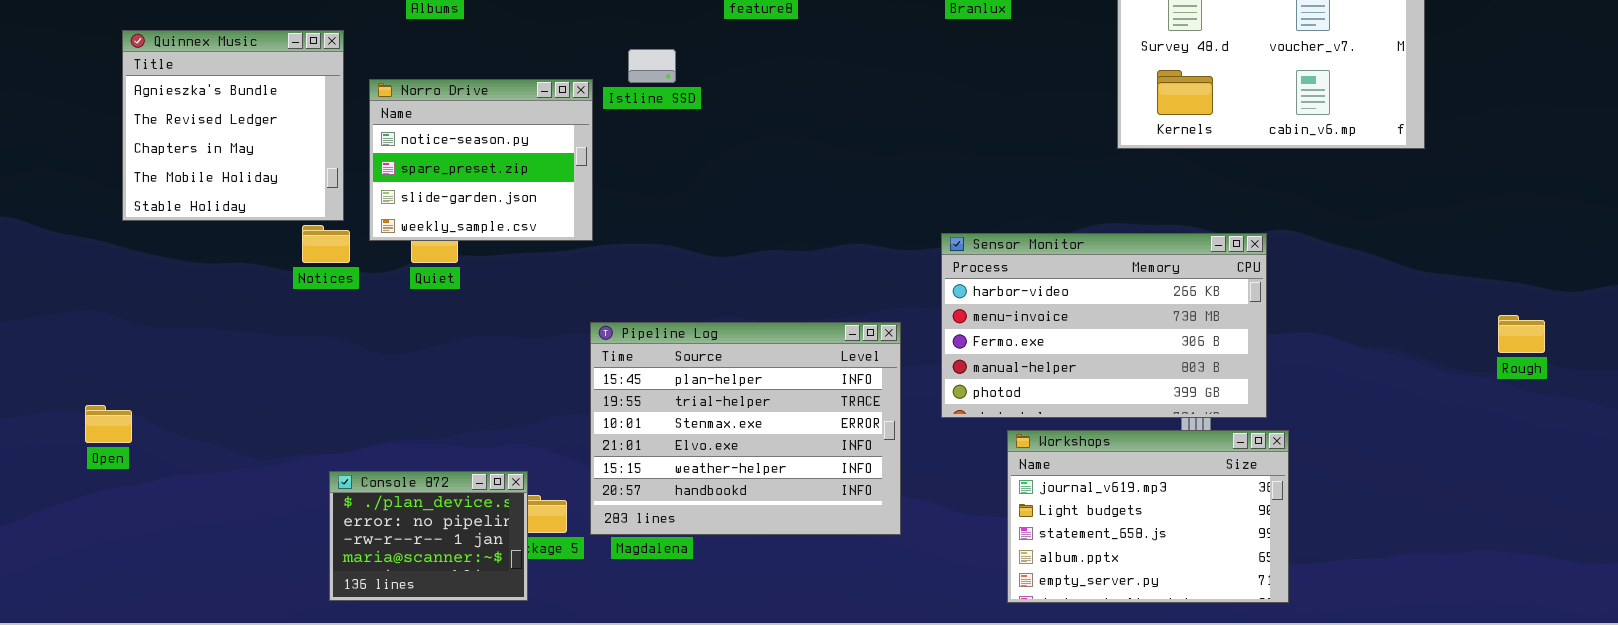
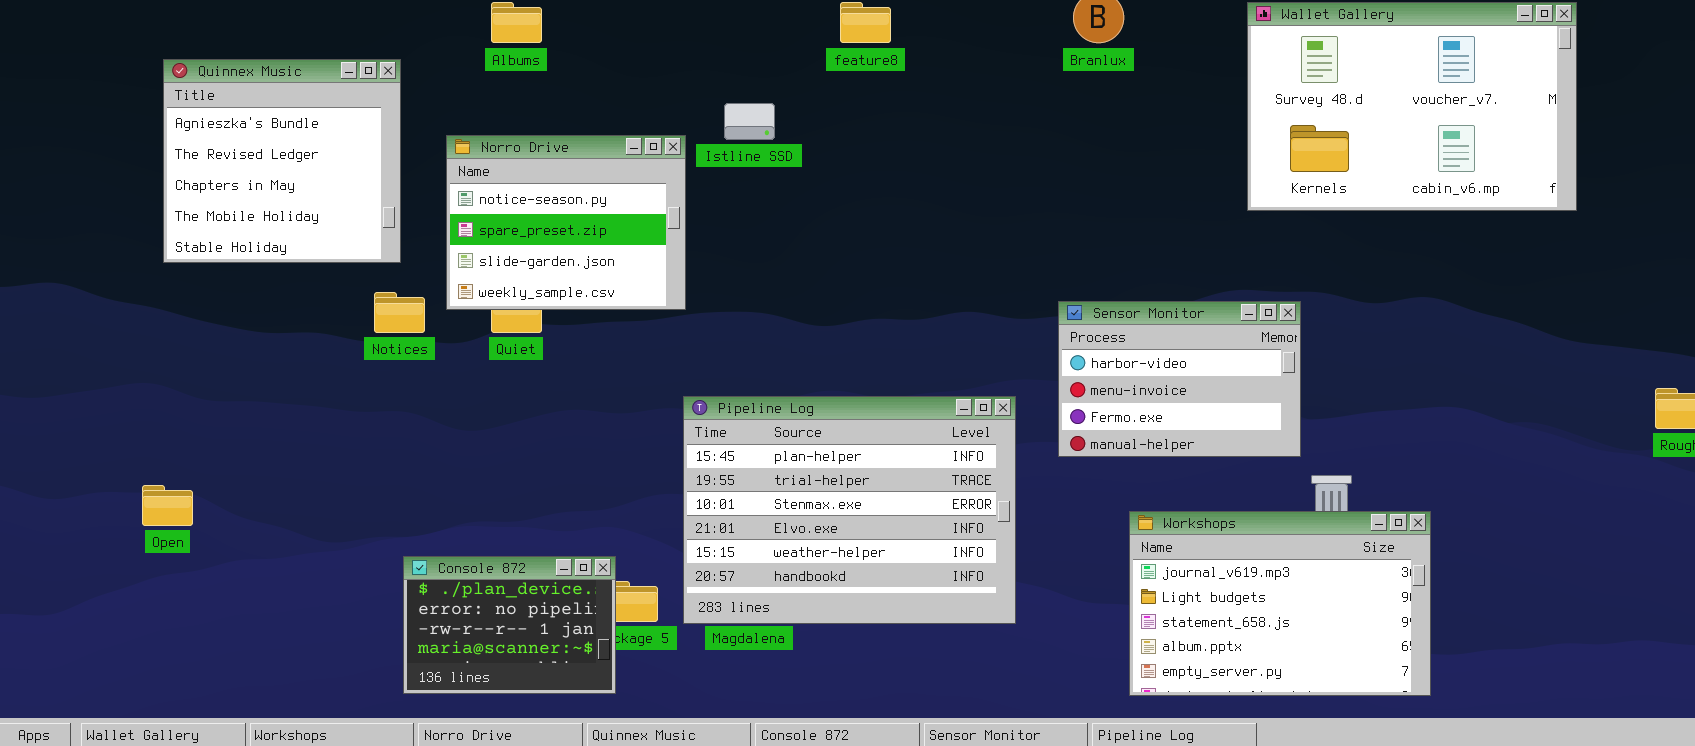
Quinnex Music: [122,30,344,221] -> [163,59,401,263], moved
Sensor Monitor: [941,233,1267,418] -> [1058,301,1301,457], resized

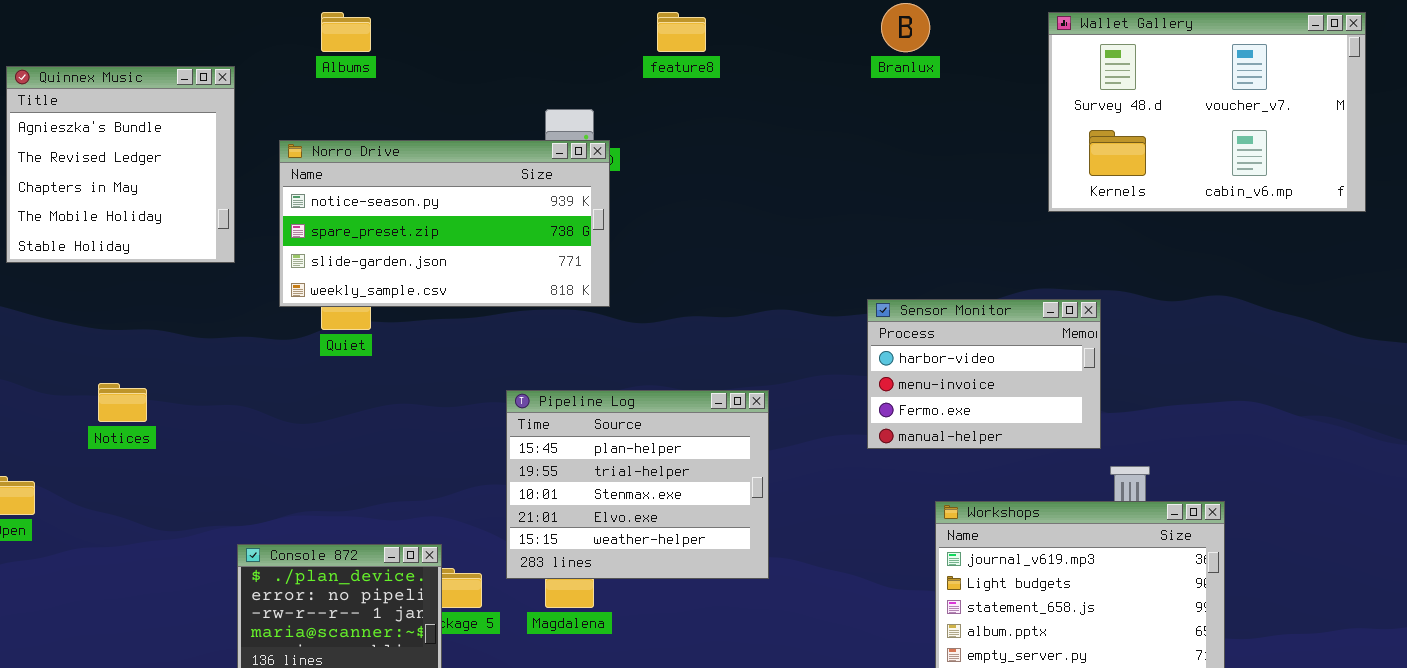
Norro Drive: [446,135,686,310] -> [279,140,610,307], resized
Notices: [374,292,425,333] -> [98,383,147,422], moved
Pipeline Log: [683,396,1016,624] -> [506,390,769,579], resized

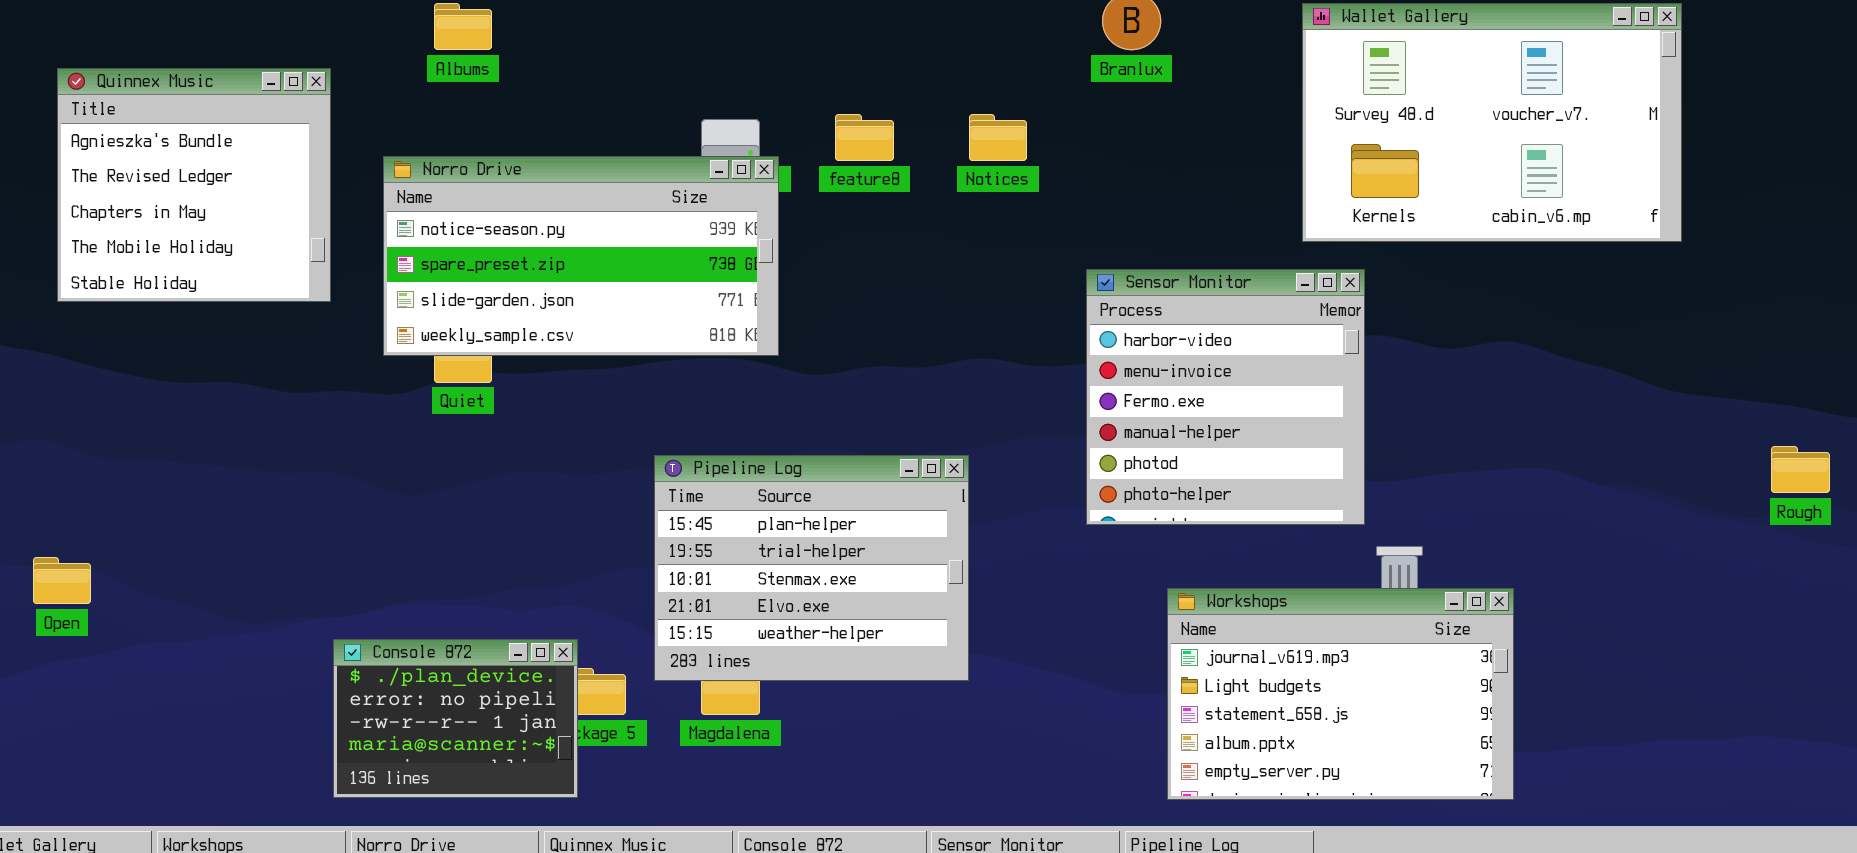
feature8: [657,12,706,52] -> [835,114,894,161], moved
Sensor Monitor: [867,299,1101,449] -> [1086,269,1365,525], resized
Notices: [98,383,147,422] -> [969,114,1027,161], moved

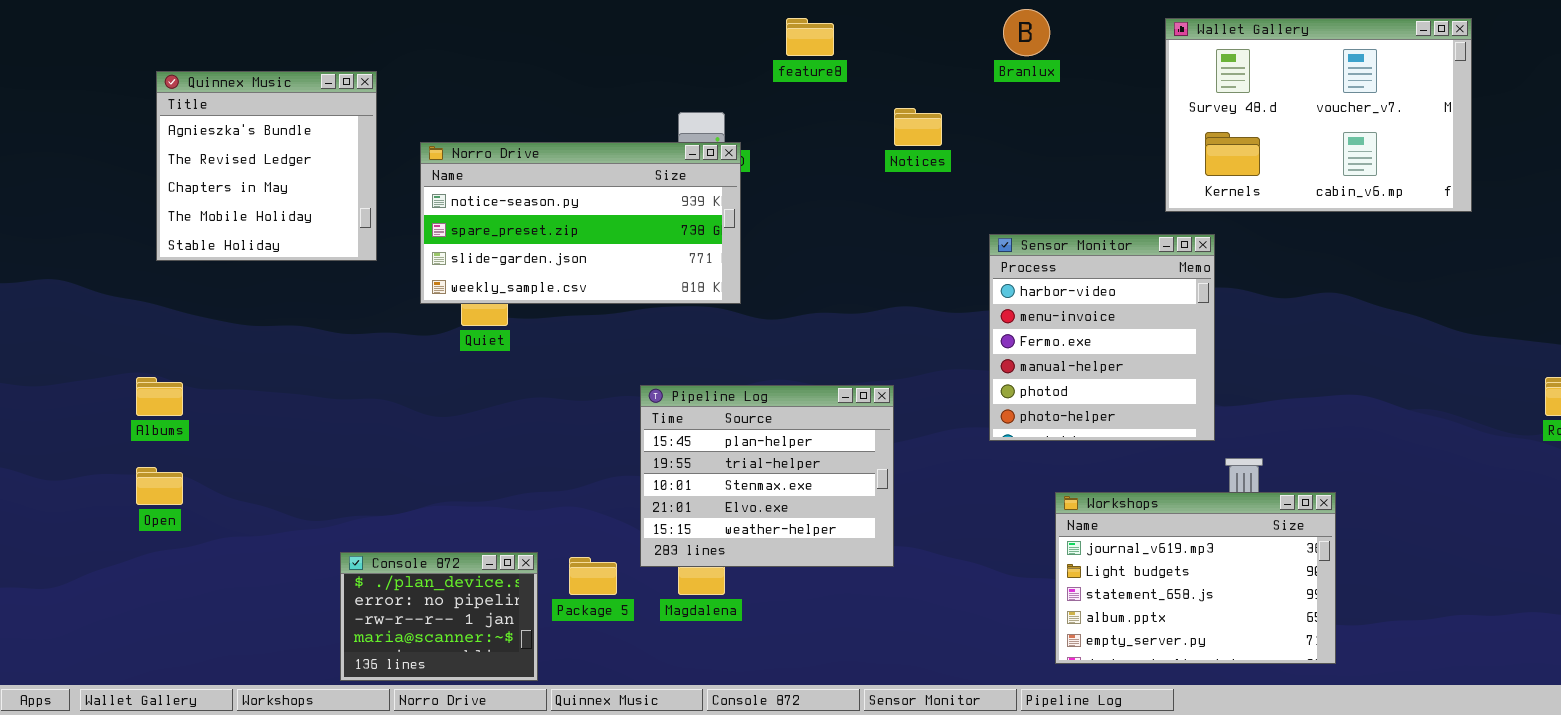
Albums: [434,3,492,50] -> [136,377,183,416], moved
feature8: [835,114,894,161] -> [786,18,834,56], moved
Console 872: [333,639,578,798] -> [340,552,538,681], moved

